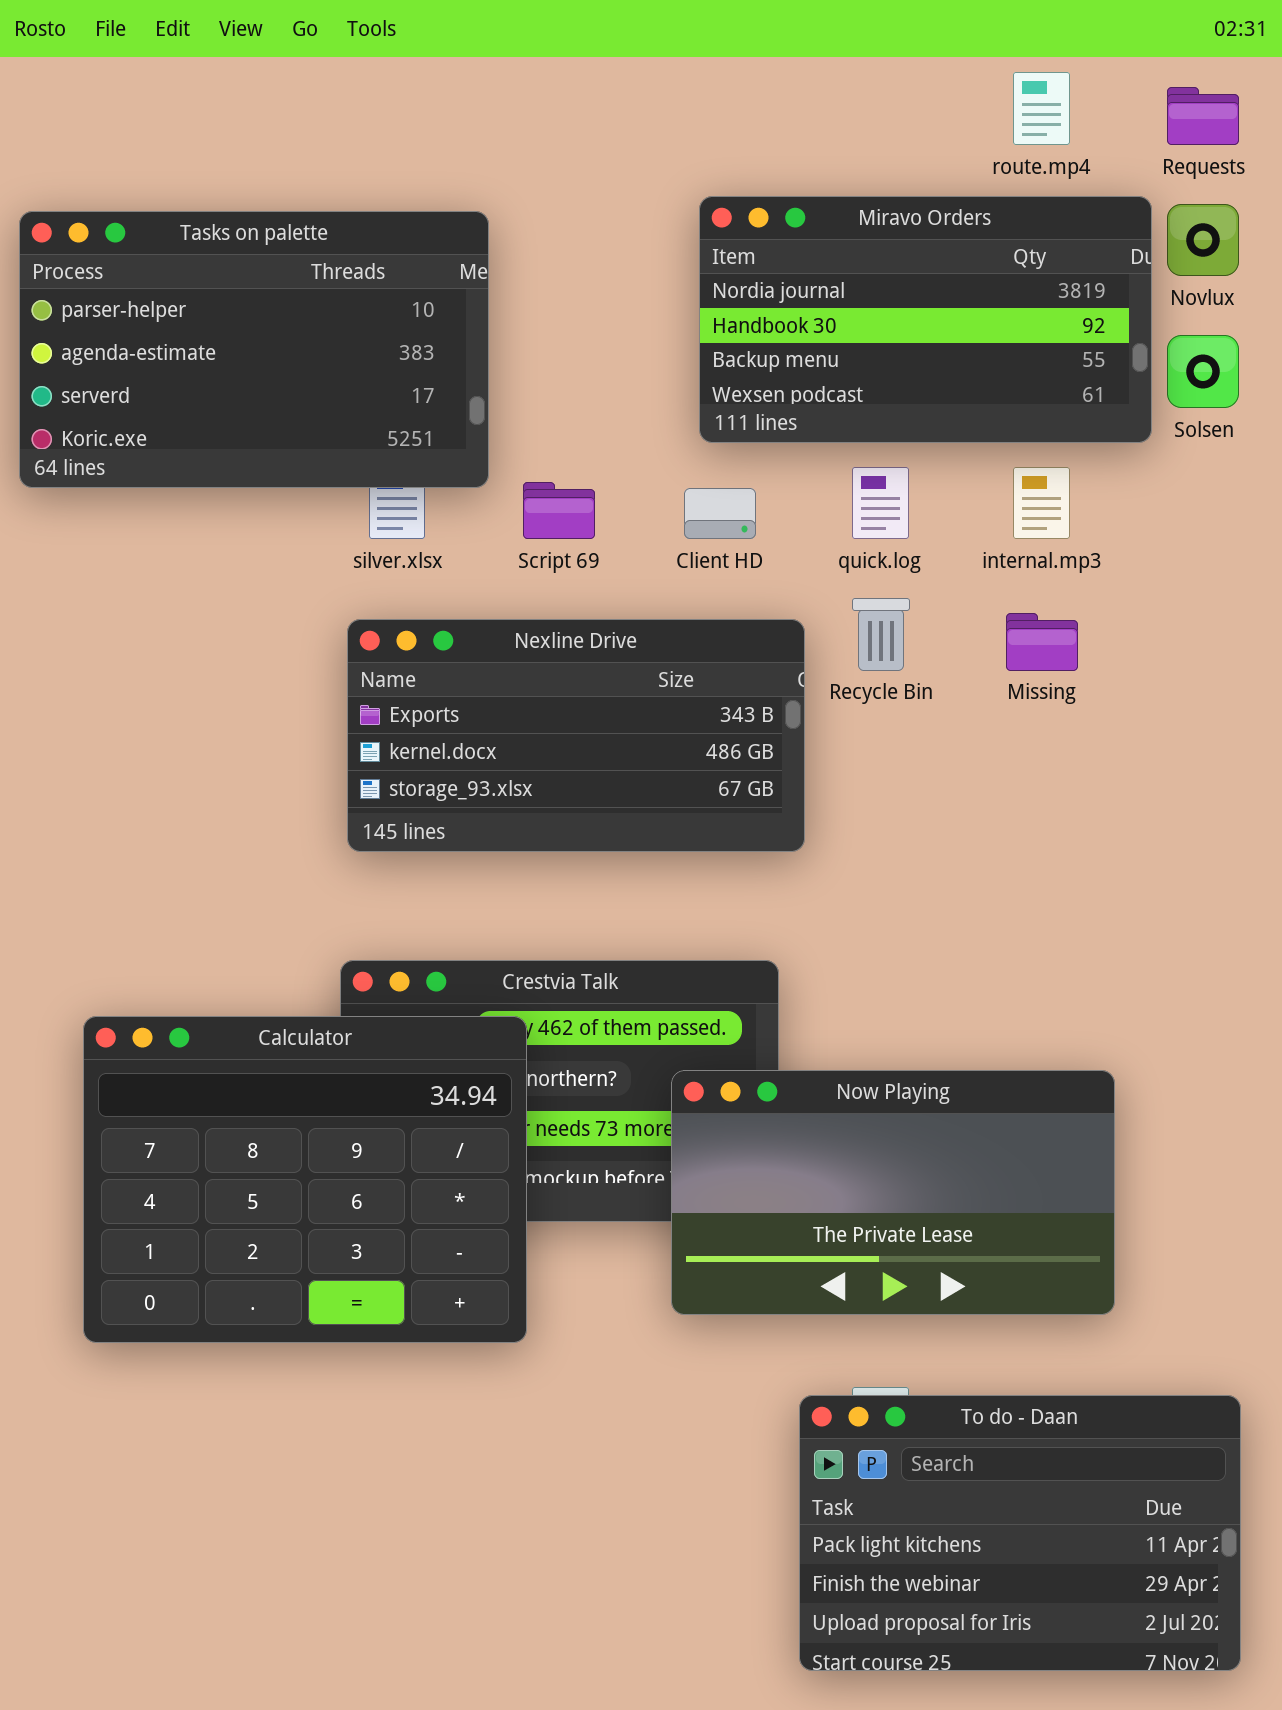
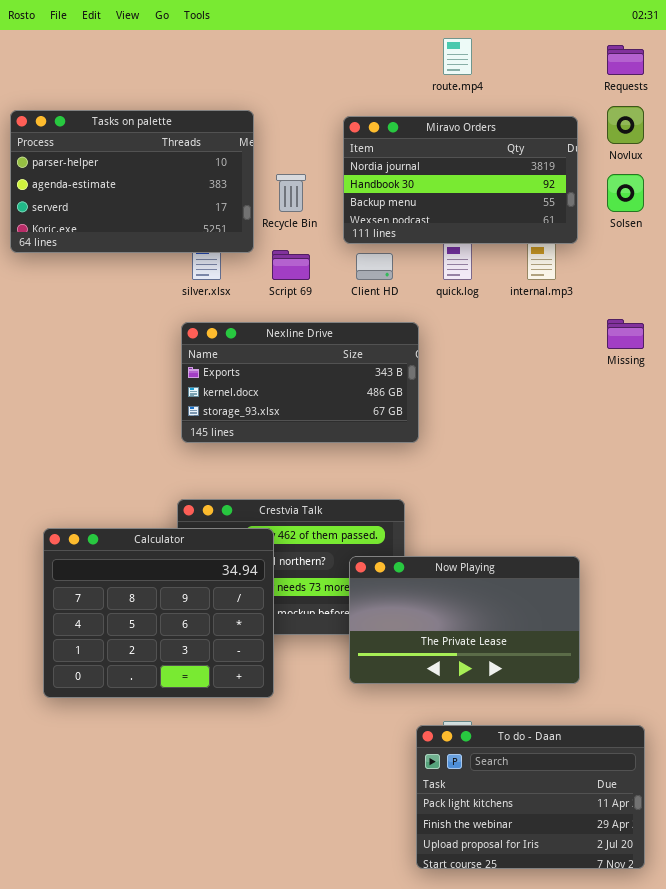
route.mp4: [1013,72,1070,145] -> [443,38,472,75], moved
Miravo Orders: [699,196,1152,443] -> [343,116,578,244], moved
Recycle Bin: [852,598,910,671] -> [276,174,306,212], moved
Missing: [1006,613,1078,671] -> [607,319,644,349], moved

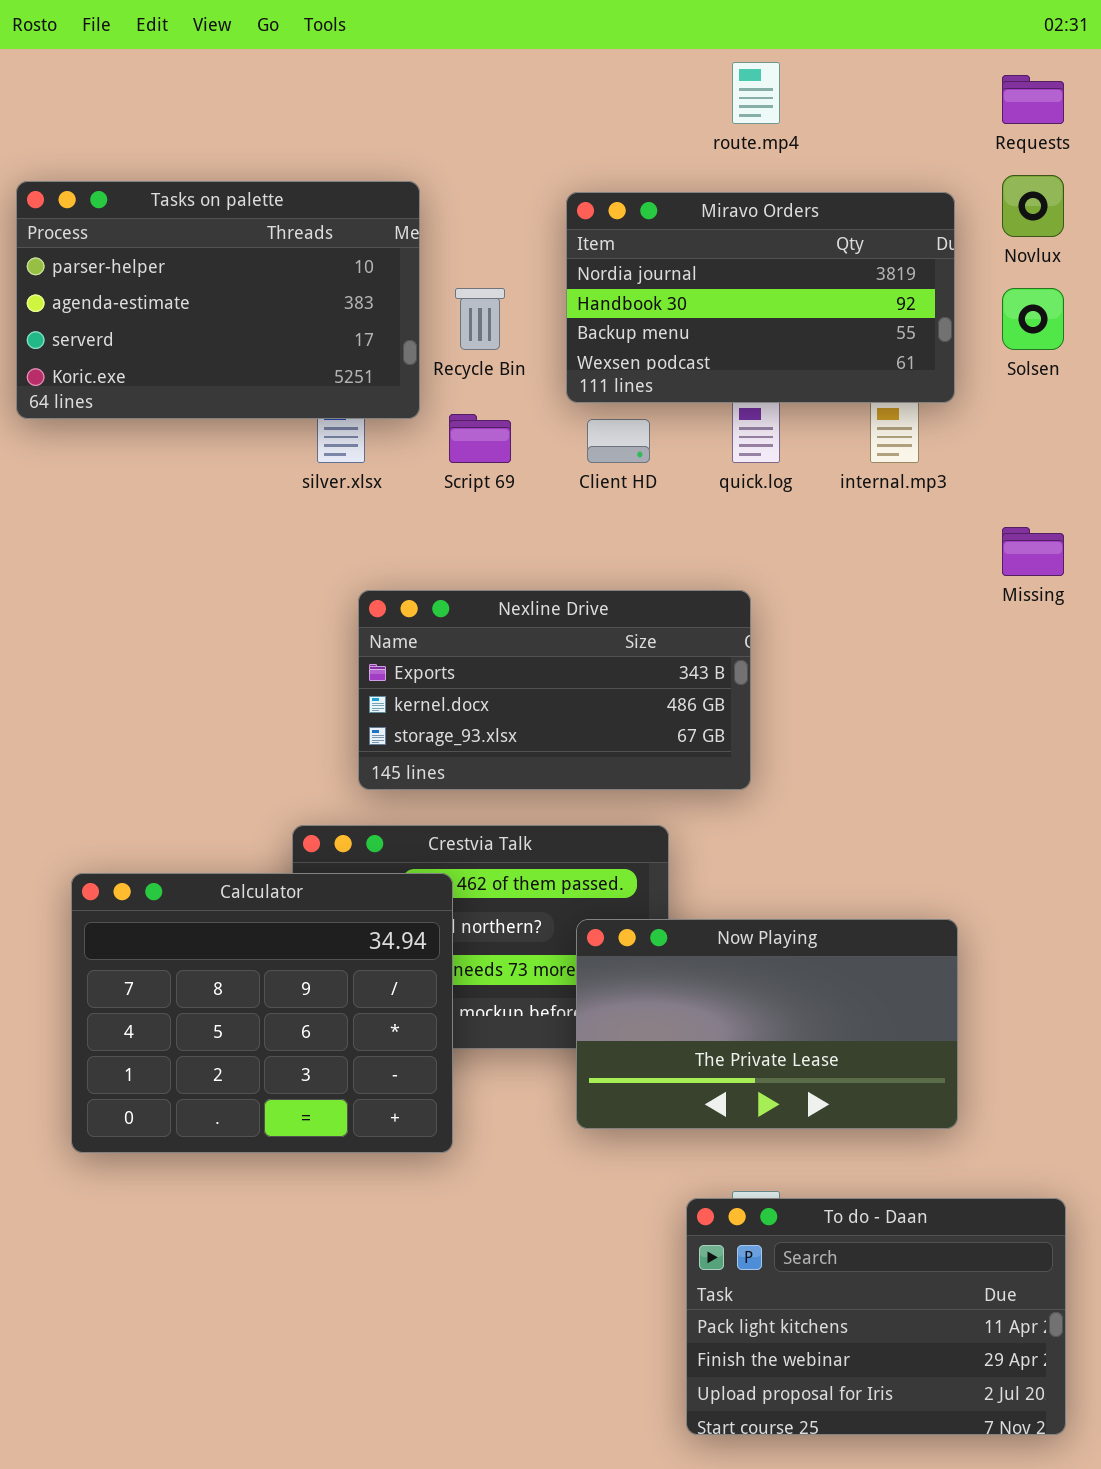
Nexline Drive: [181,322,419,443] -> [358,590,751,790], moved

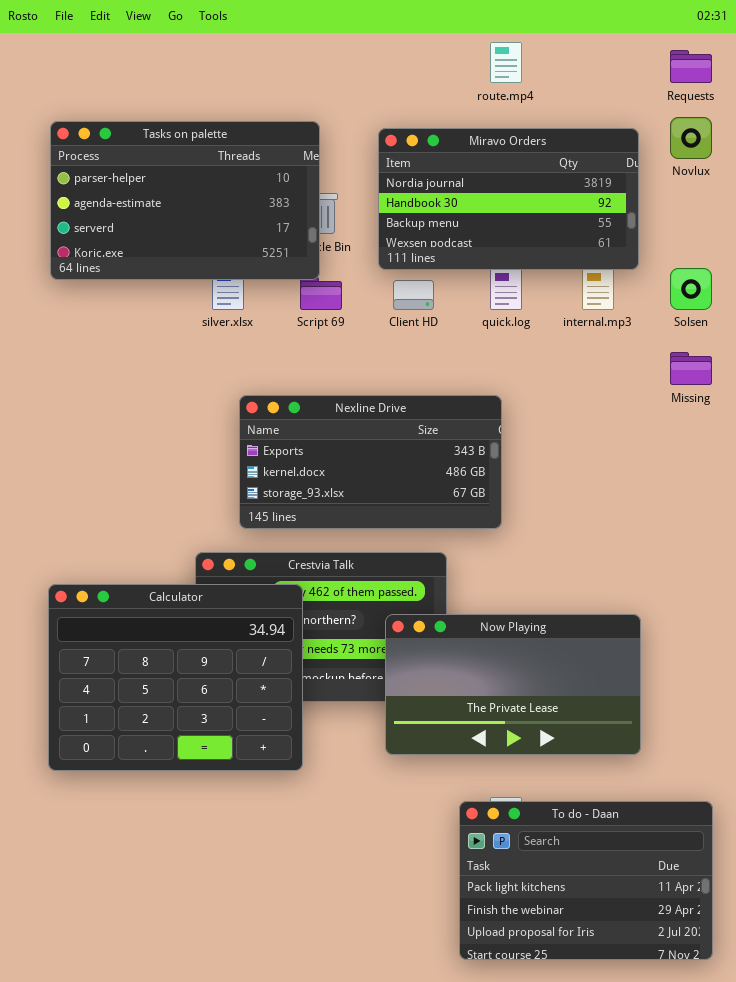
Tasks on palette: [16,181,420,419] -> [50,121,320,280], moved
Solsen: [1002,288,1064,350] -> [670,268,712,310], moved

